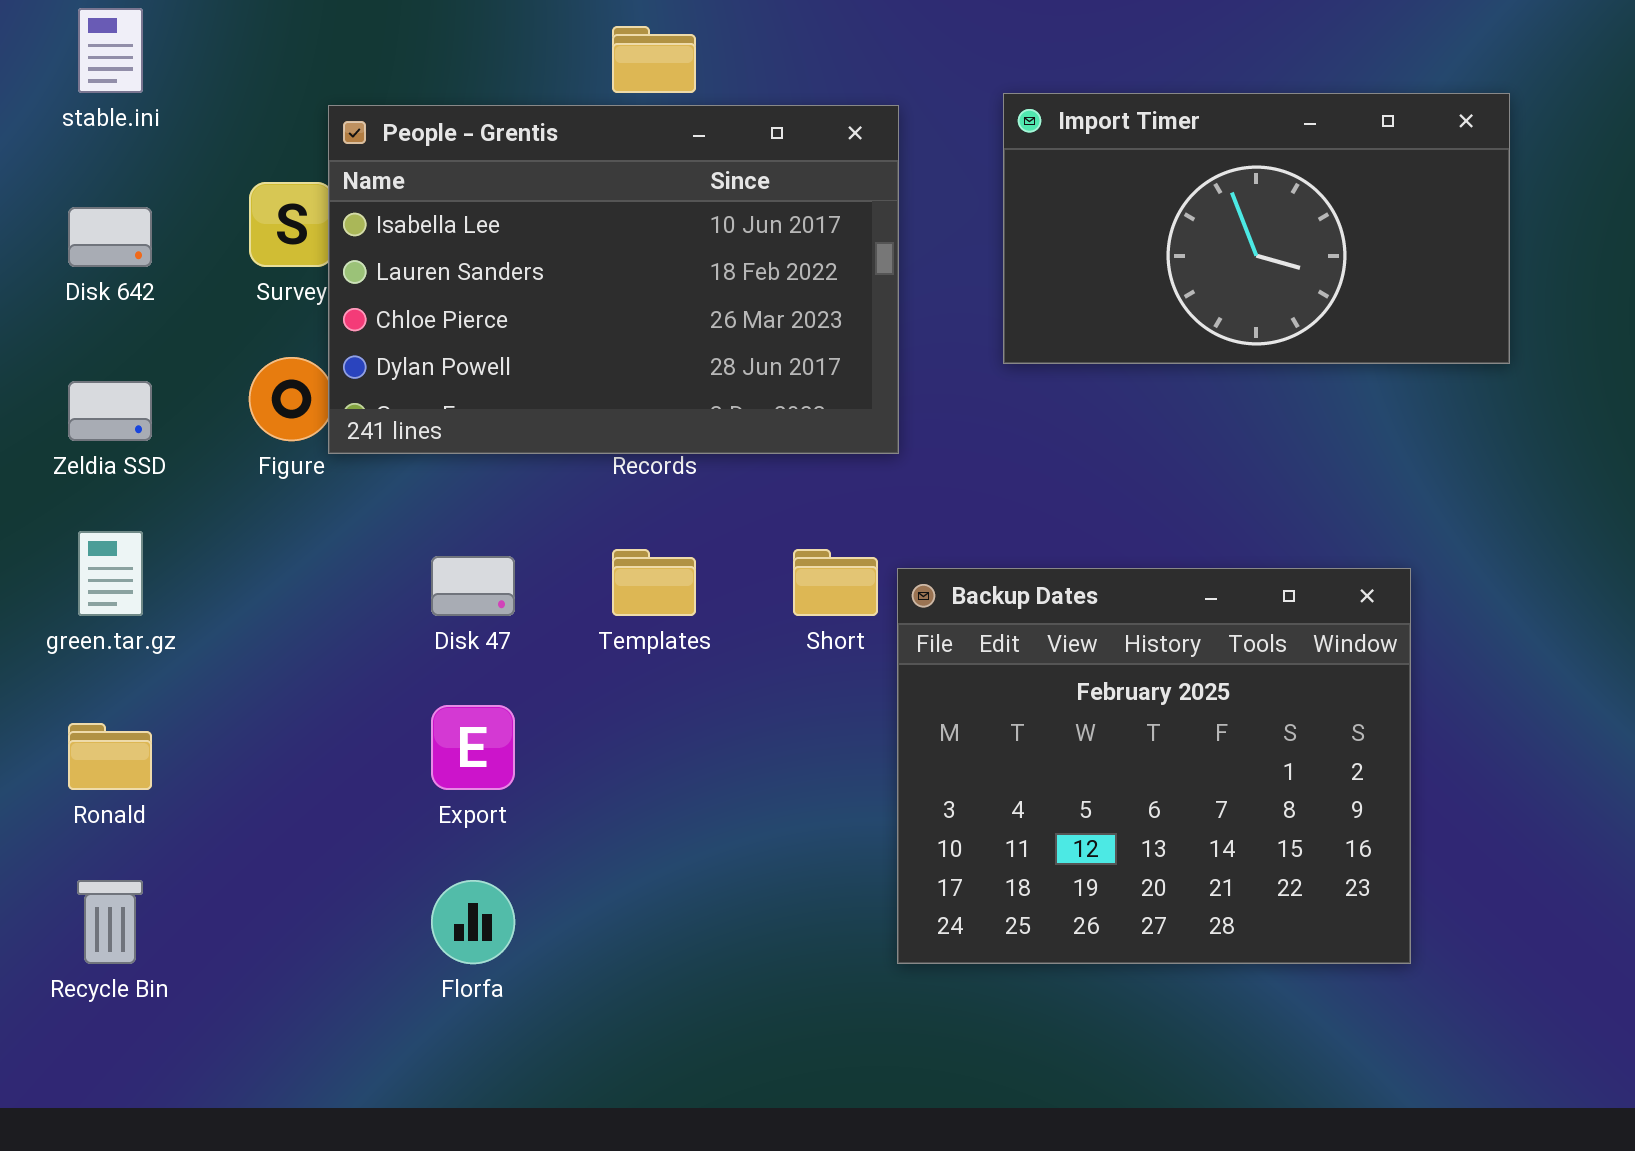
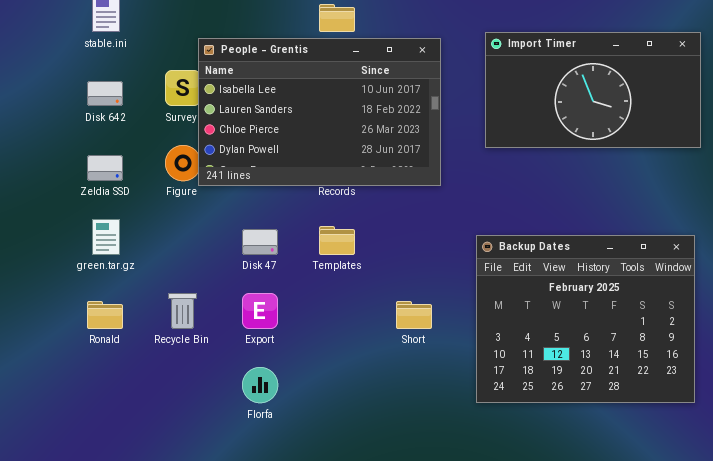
Short: [793,549,878,616] -> [396,301,432,329], moved
Backup Dates: [897,568,1411,964] -> [476,235,695,403], moved
Recycle Bin: [77,880,143,964] -> [168,293,197,329], moved

